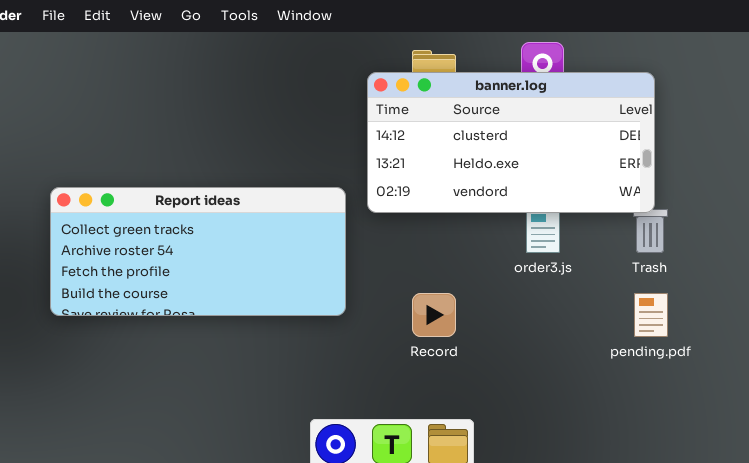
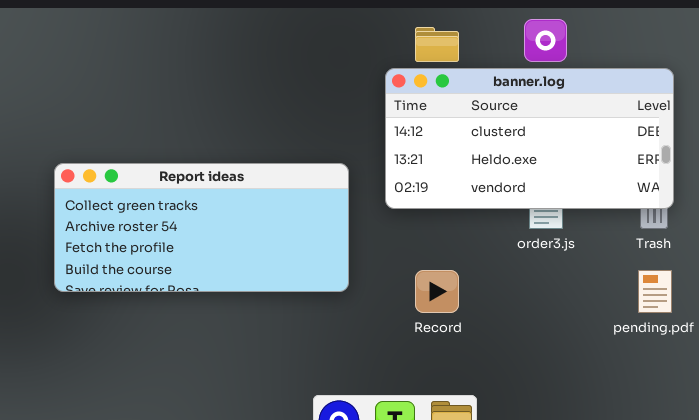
banner.log: [367,72,655,213] -> [385,68,674,209], moved

